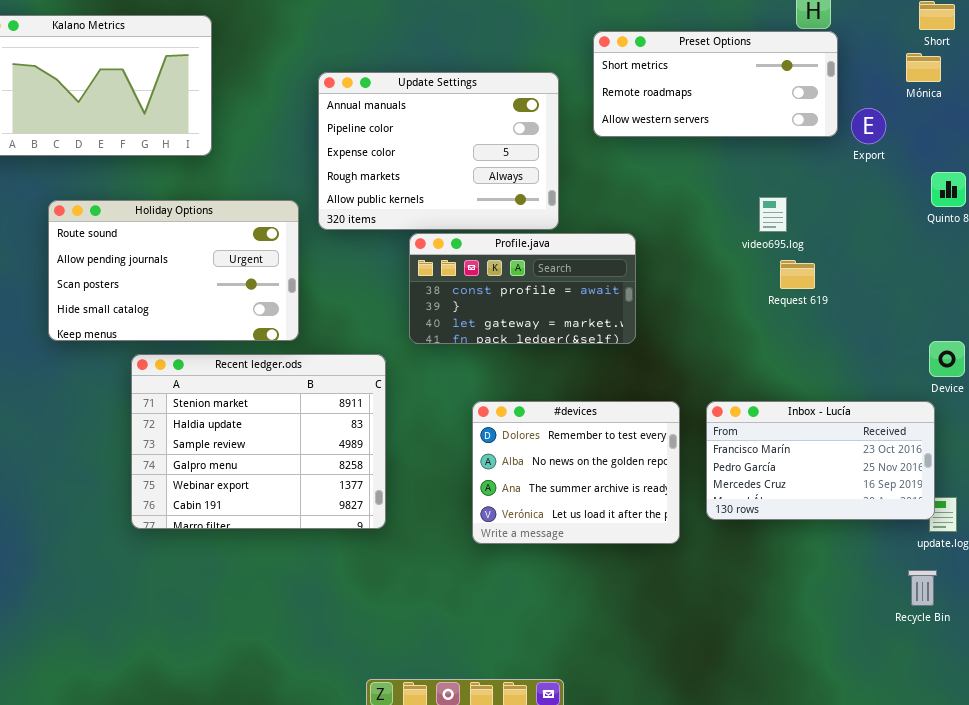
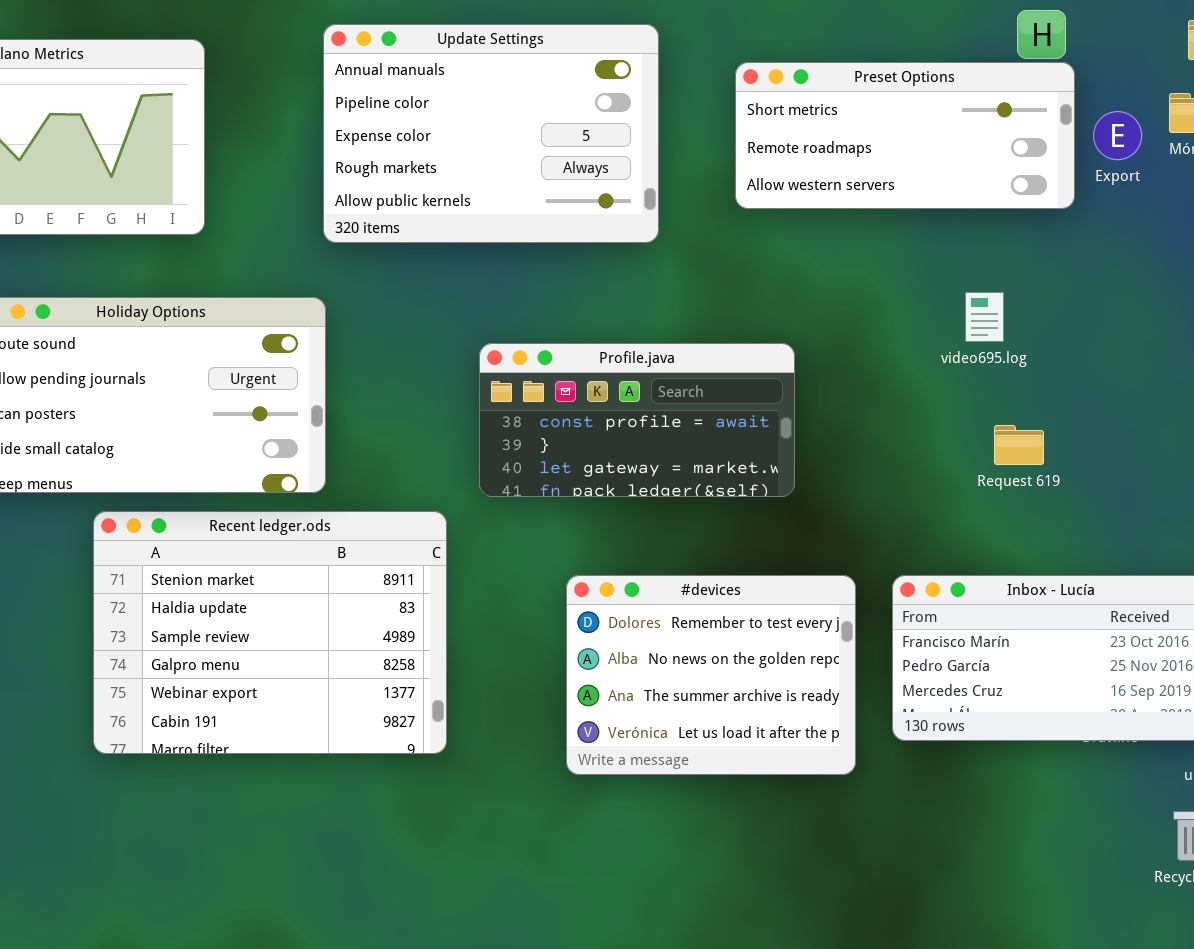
Update Settings: [318,72,559,230] -> [323,24,659,243], moved
Export: [851,108,886,144] -> [1093,111,1142,160], moved
Request 619: [780,260,815,289] -> [994,425,1044,465], moved

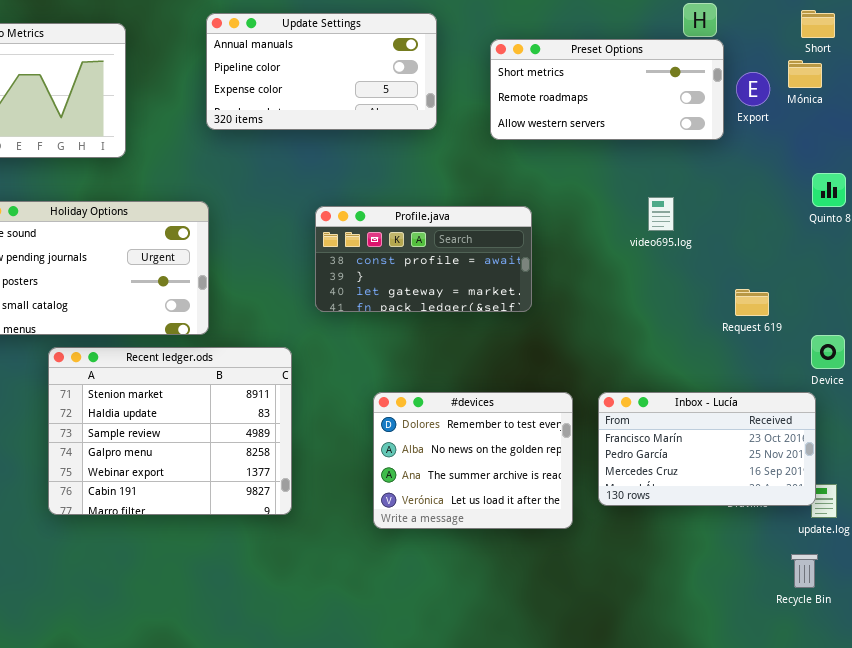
Update Settings: [323,24,659,243] -> [206,13,437,130], resized
Profile.java: [479,343,795,497] -> [315,206,532,312], moved
Request 619: [994,425,1044,465] -> [735,289,769,316], moved

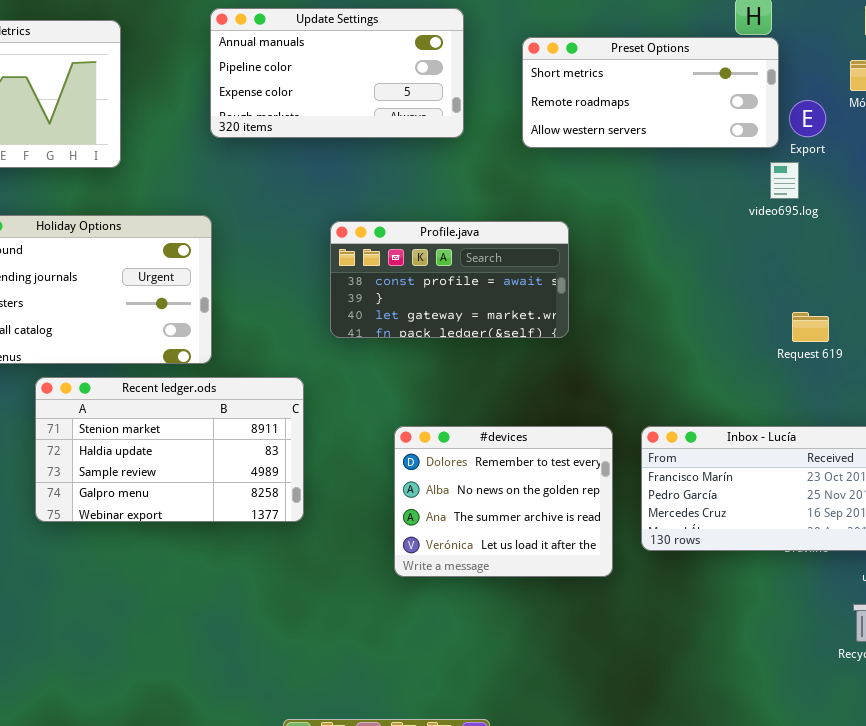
Export: [736,72,770,106] -> [789,100,826,137], moved
video695.log: [648,197,674,231] -> [770,162,799,199], moved
Recent ledger.ods: [48,347,292,515] -> [35,377,304,522], resized

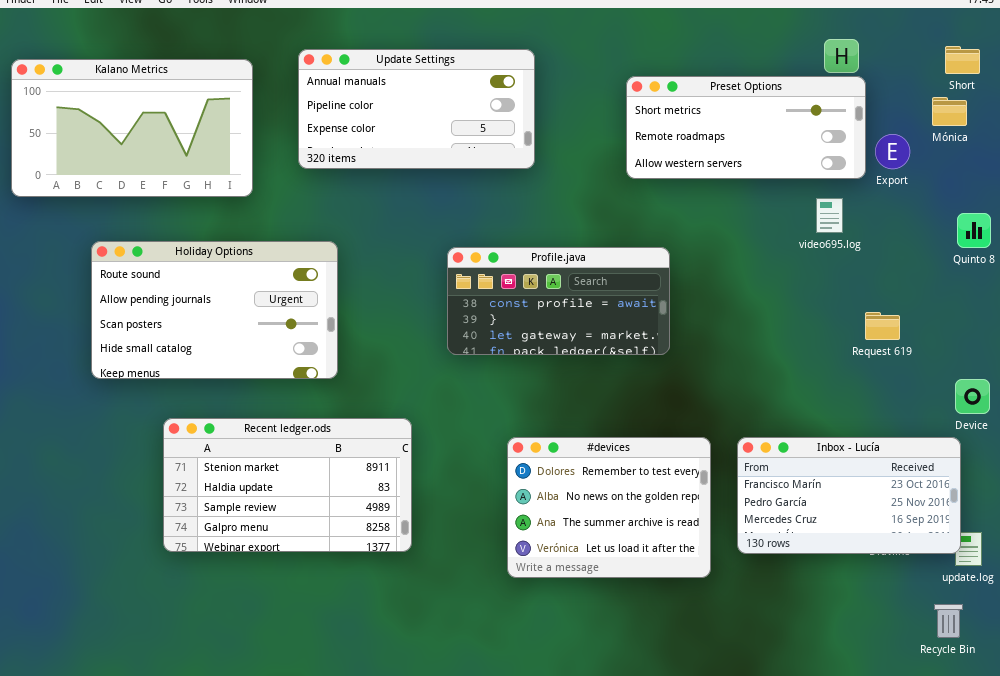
Update Settings: [210,8,464,138] -> [298,49,535,169], moved
video695.log: [770,162,799,199] -> [816,198,843,233], moved
Request 619: [792,312,829,342] -> [865,312,900,340], moved
Recent ledger.ods: [35,377,304,522] -> [163,418,412,552], moved

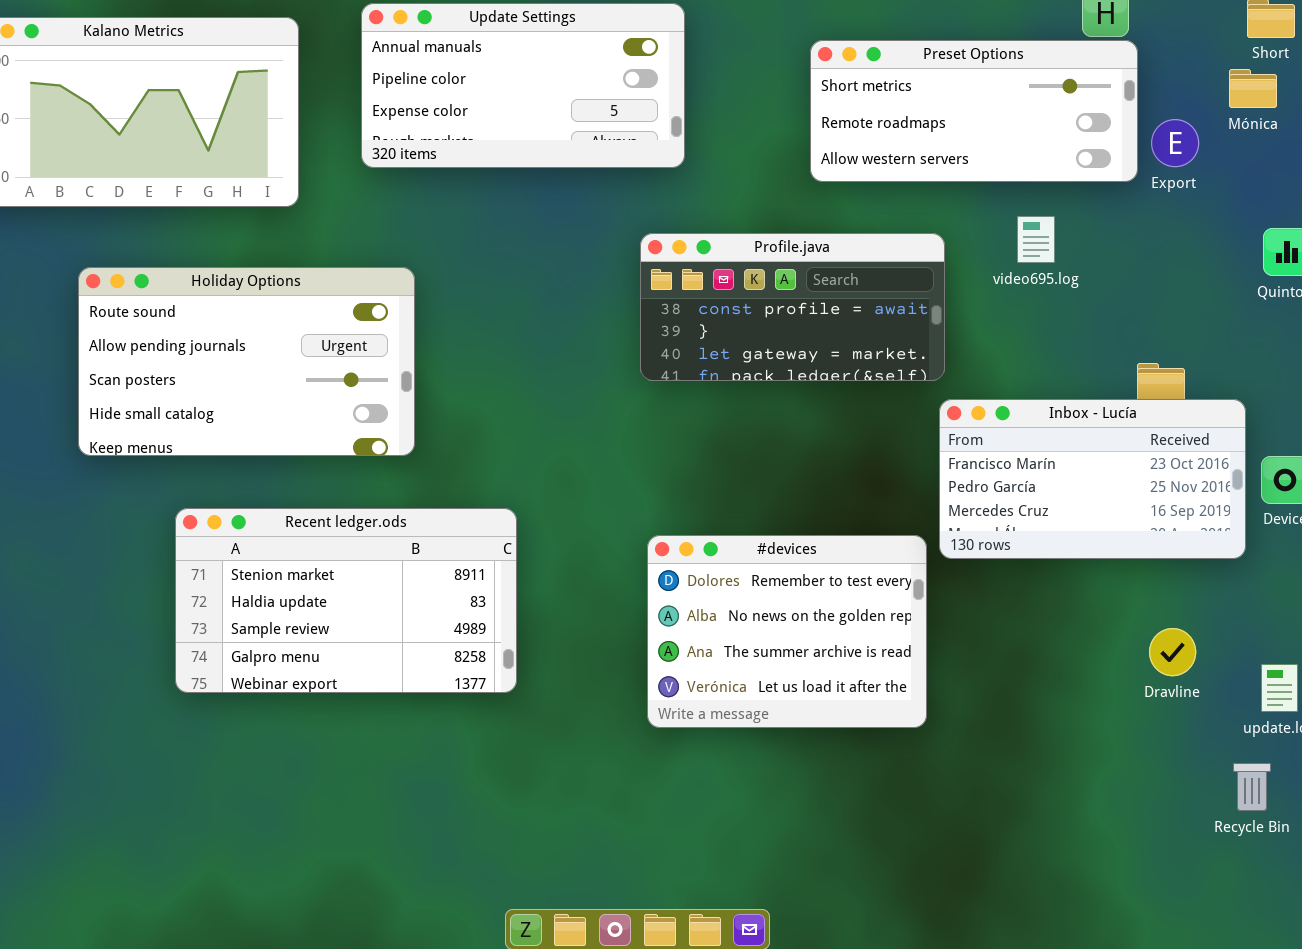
video695.log: [816,198,843,233] -> [1017,216,1055,263], moved
Profile.java: [447,247,670,355] -> [640,233,945,381], moved
Inbox - Lucía: [737,437,961,554] -> [939,399,1246,559], moved

